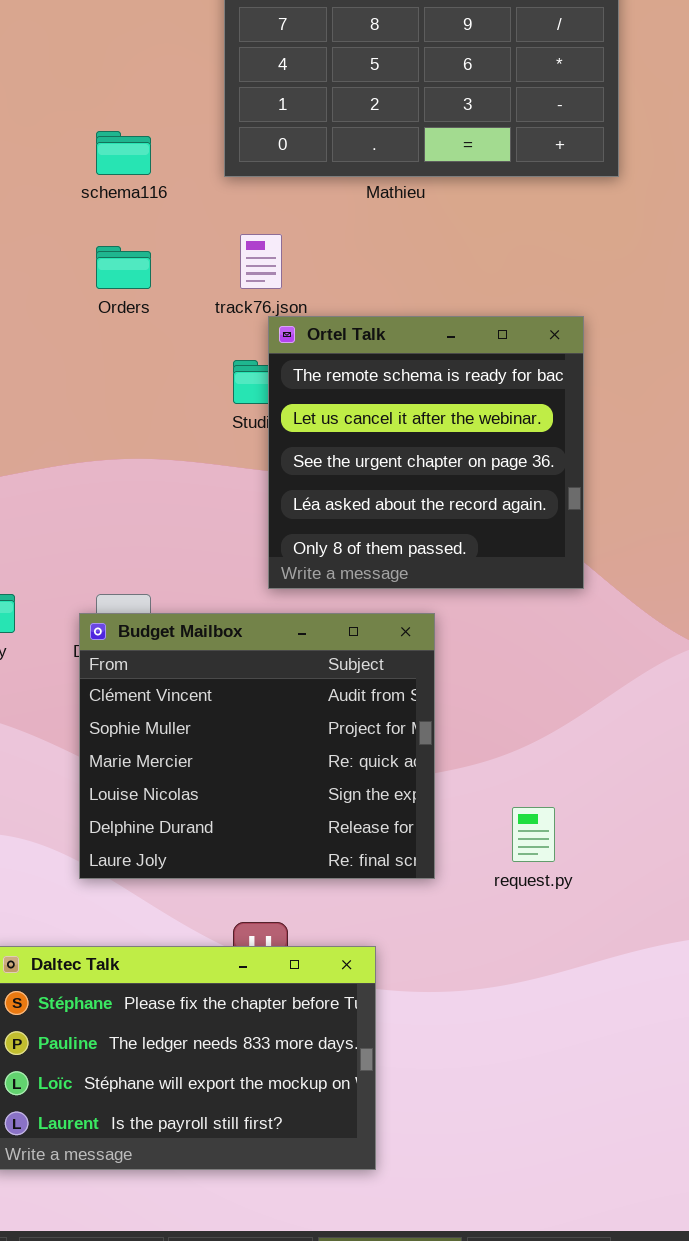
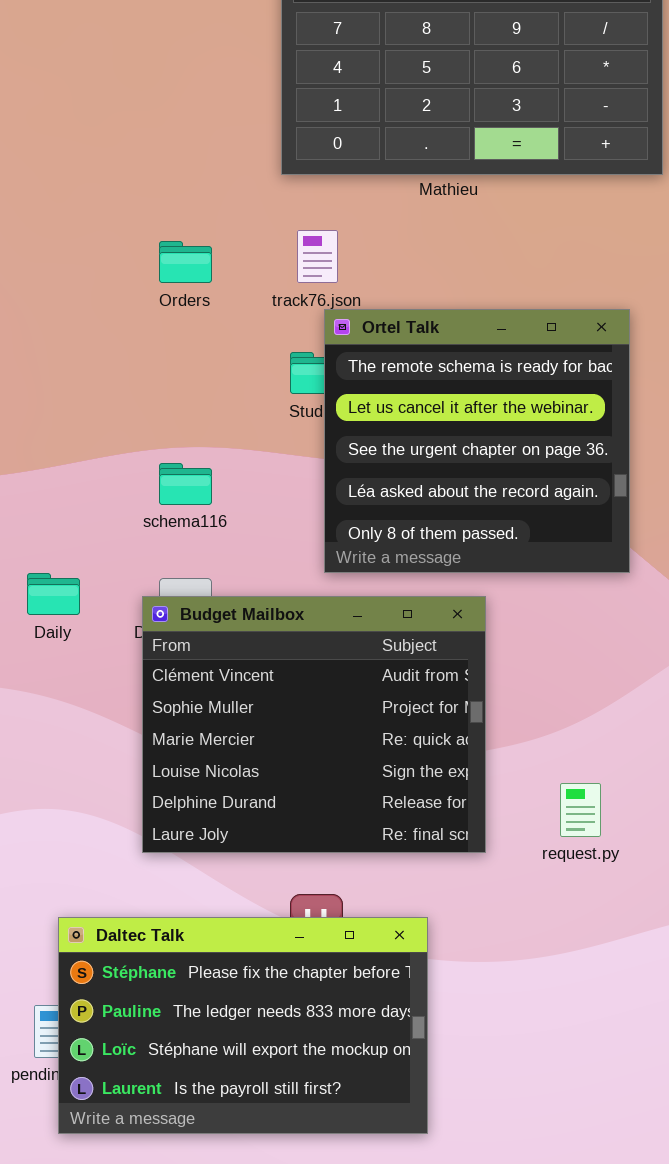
schema116: [96,131,151,175] -> [159,463,212,505], moved

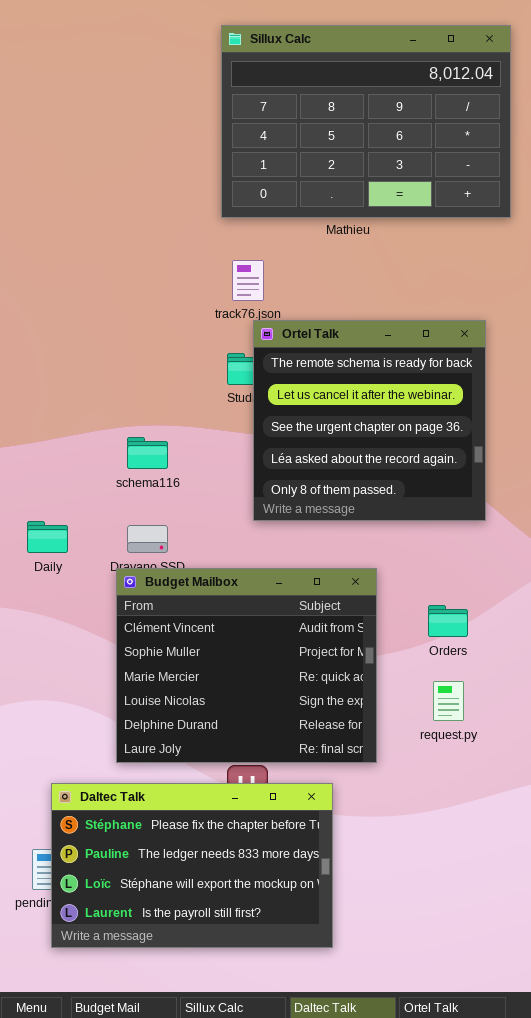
Orders: [159,241,212,283] -> [428,605,468,637], moved
Budget Mailbox: [142,596,486,853] -> [116,568,377,763], moved

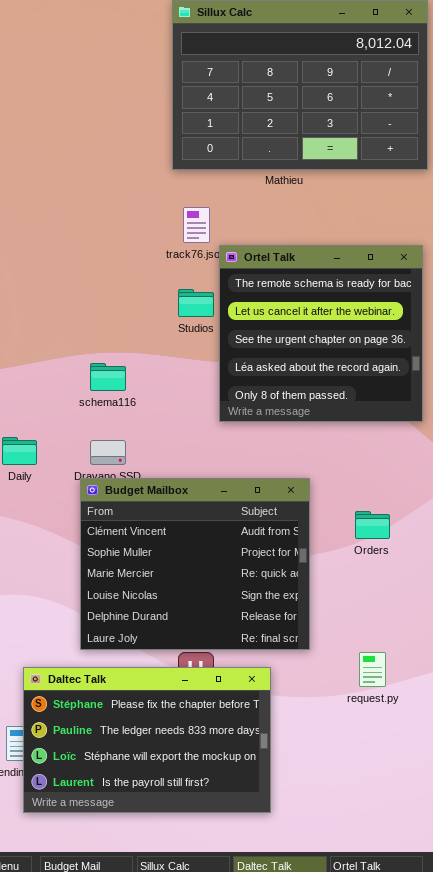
Ortel Talk: [253,320,486,521] -> [219,245,423,422], moved
request.py: [433,681,464,721] -> [359,652,386,687], moved

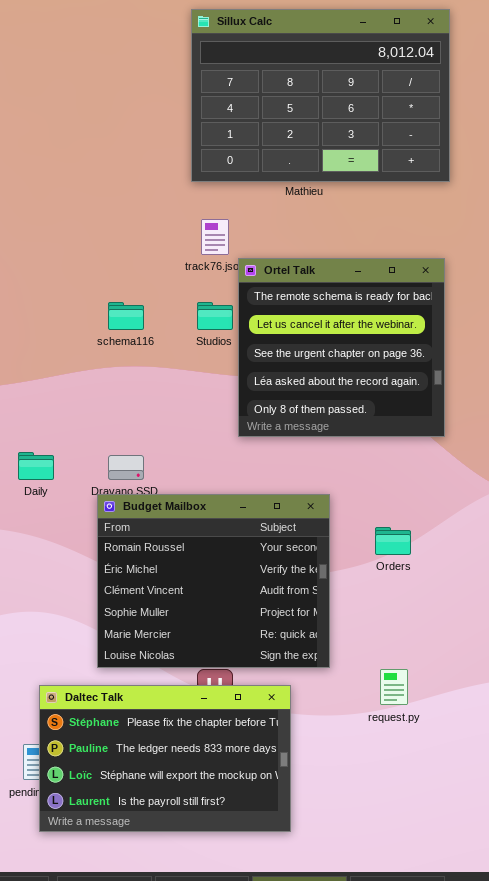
schema116: [90,363,126,391] -> [108,302,144,330], moved
Budget Mailbox: [80,478,310,650] -> [97,494,330,668], scrolled up 2 rows

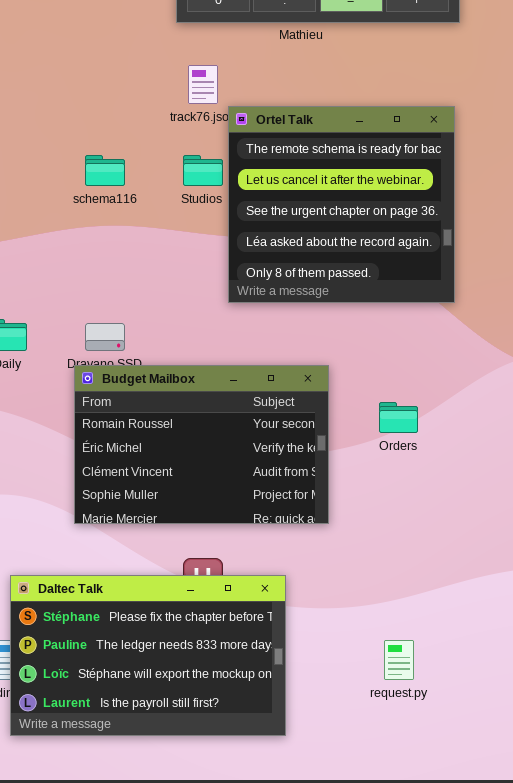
Budget Mailbox: [97,494,330,668] -> [74,365,329,524], resized
request.py: [380,669,408,705] -> [384,640,414,680], moved

